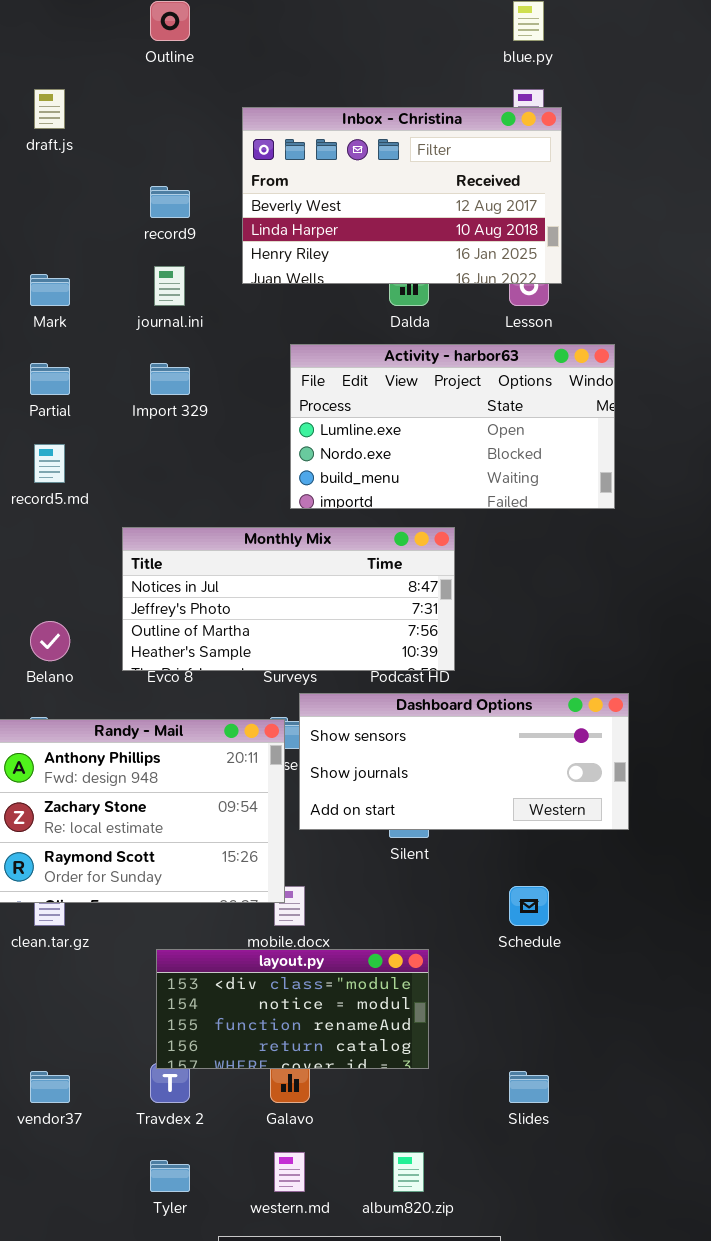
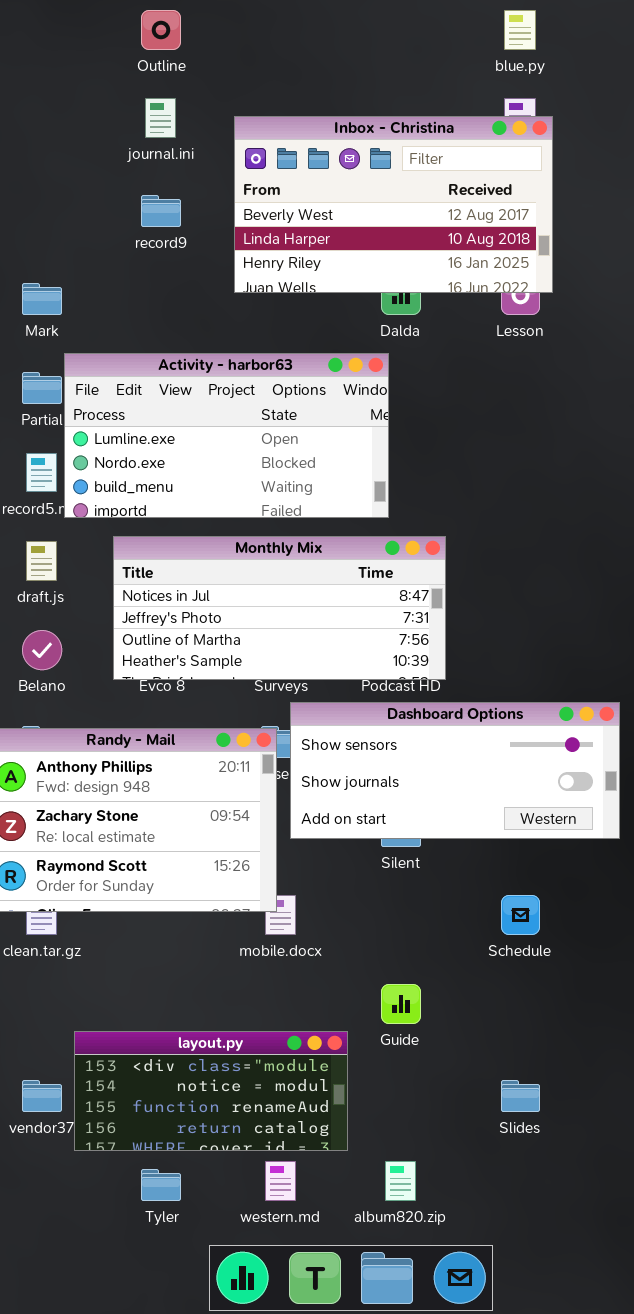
draft.js: [34,89,65,129] -> [26,541,57,581], moved
journal.ini: [154,266,185,306] -> [145,98,176,138], moved
Activity - harbor63: [290,344,615,509] -> [64,353,389,518], moved
layout.py: [156,949,429,1069] -> [74,1031,348,1151], moved

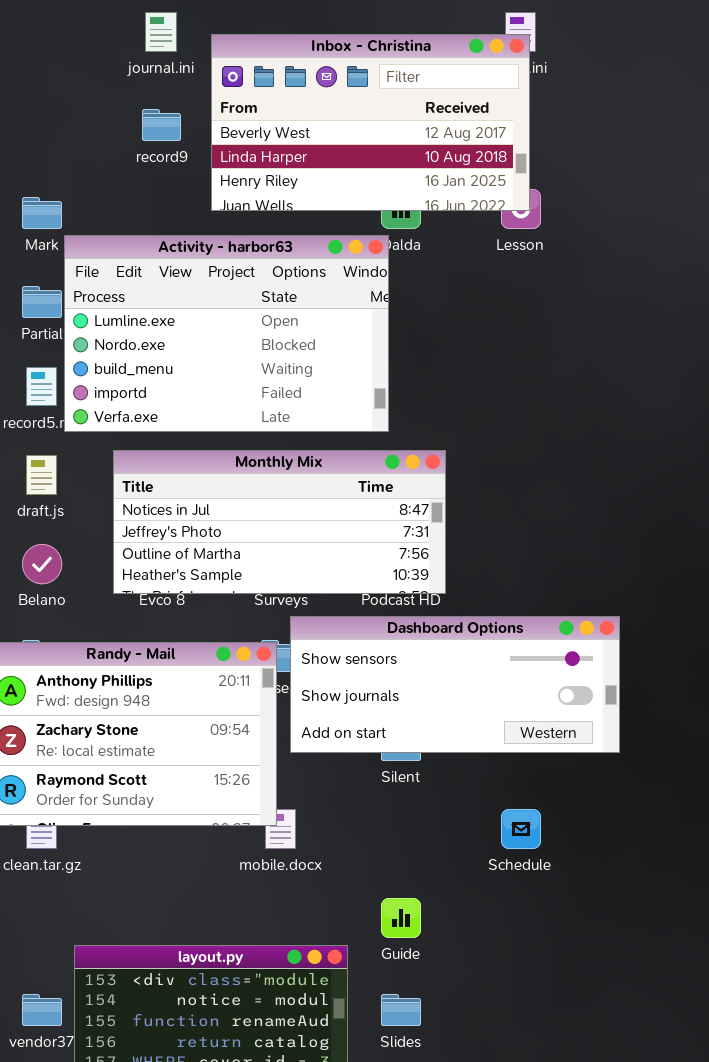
Inbox - Christina: [234,116,553,293] -> [211,34,530,211], moved
Activity - harbor63: [64,353,389,518] -> [64,235,389,432], resized
Slides: [501,1080,540,1112] -> [381,994,421,1026], moved

